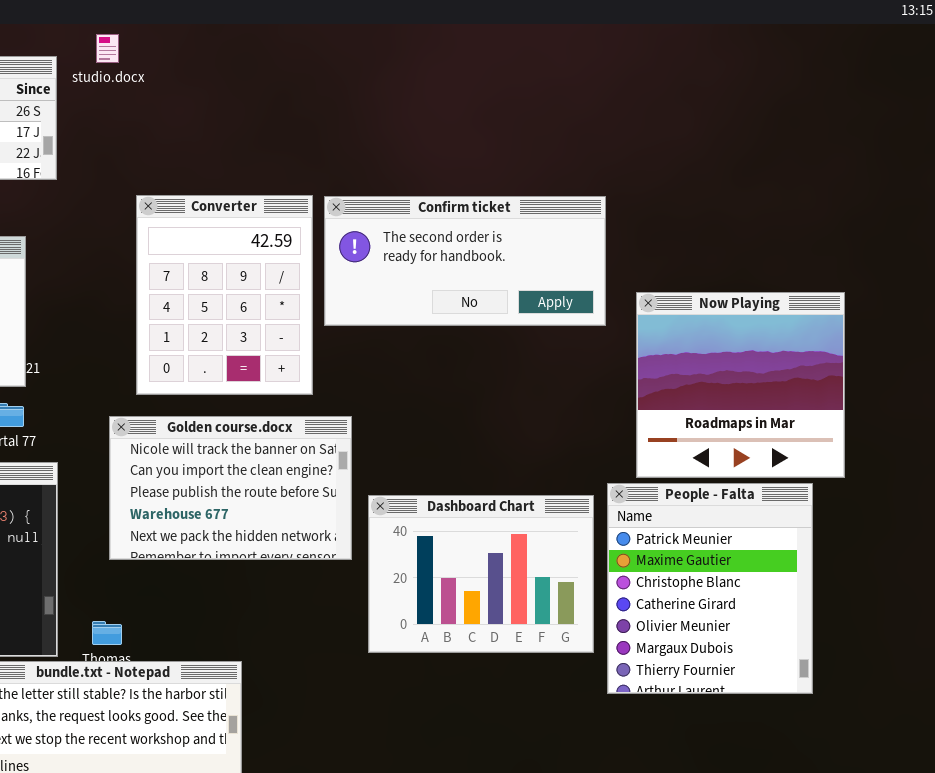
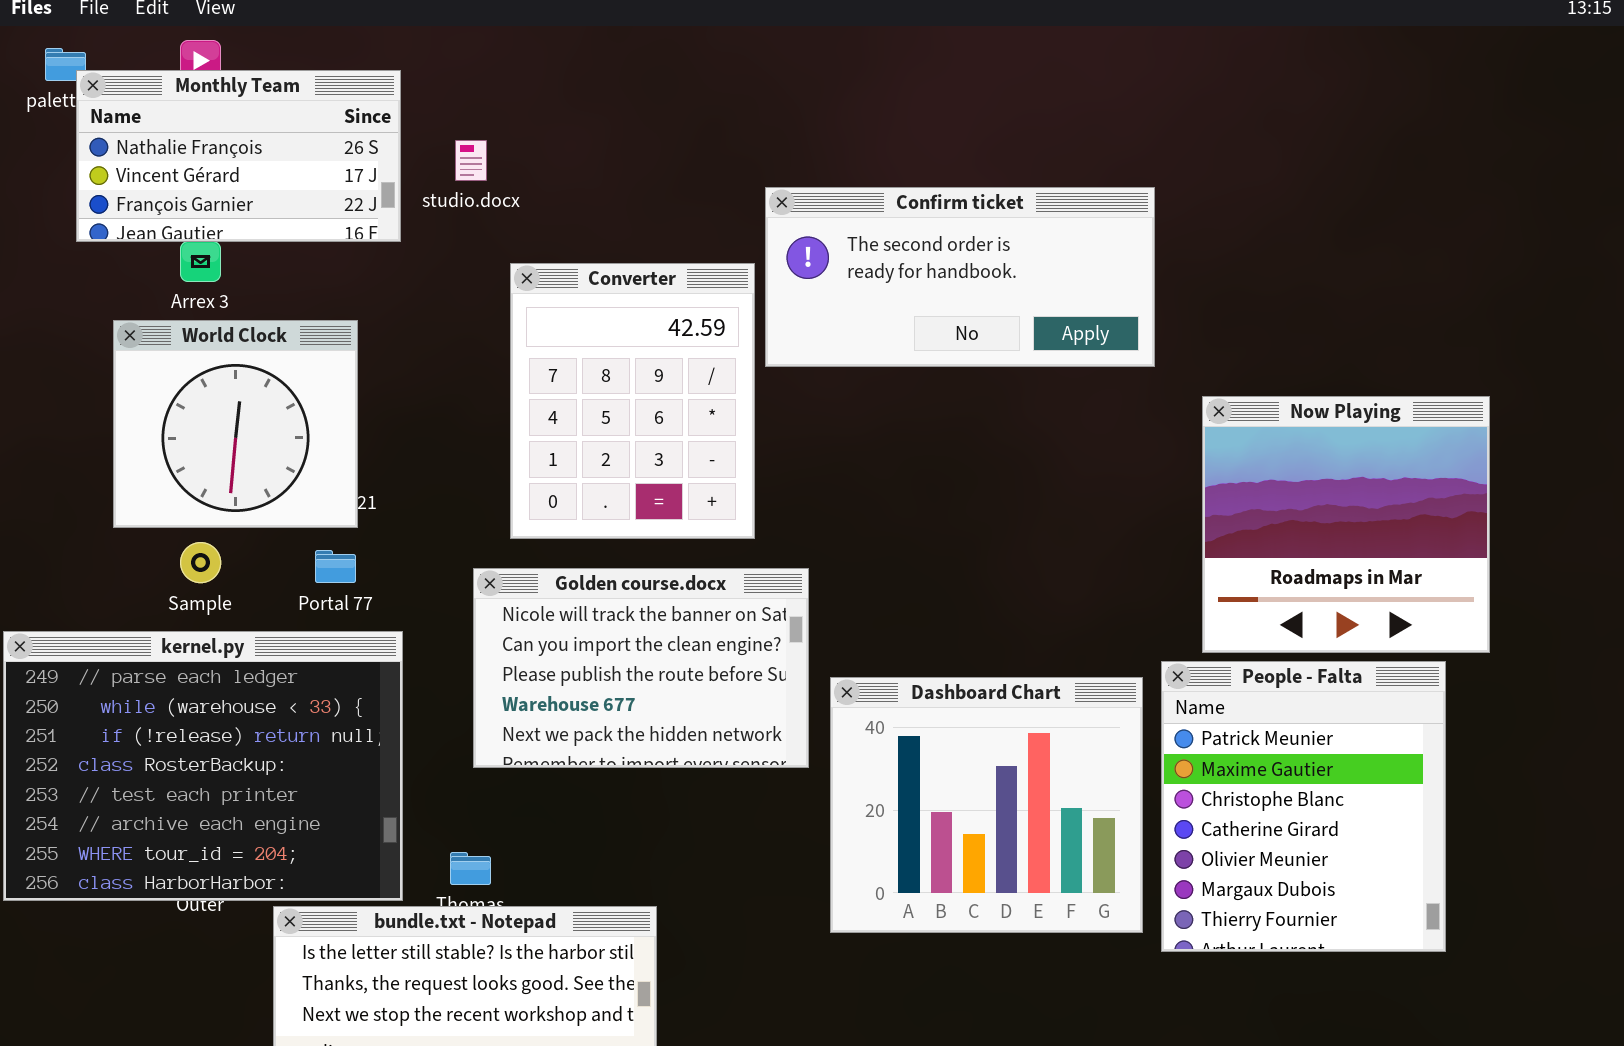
studio.docx: [96,34,119,63] -> [455,140,487,181], moved
Confirm ticket: [324,196,606,326] -> [765,187,1155,367], moved
Dashboard Chart: [368,495,594,653] -> [830,677,1143,933], resized

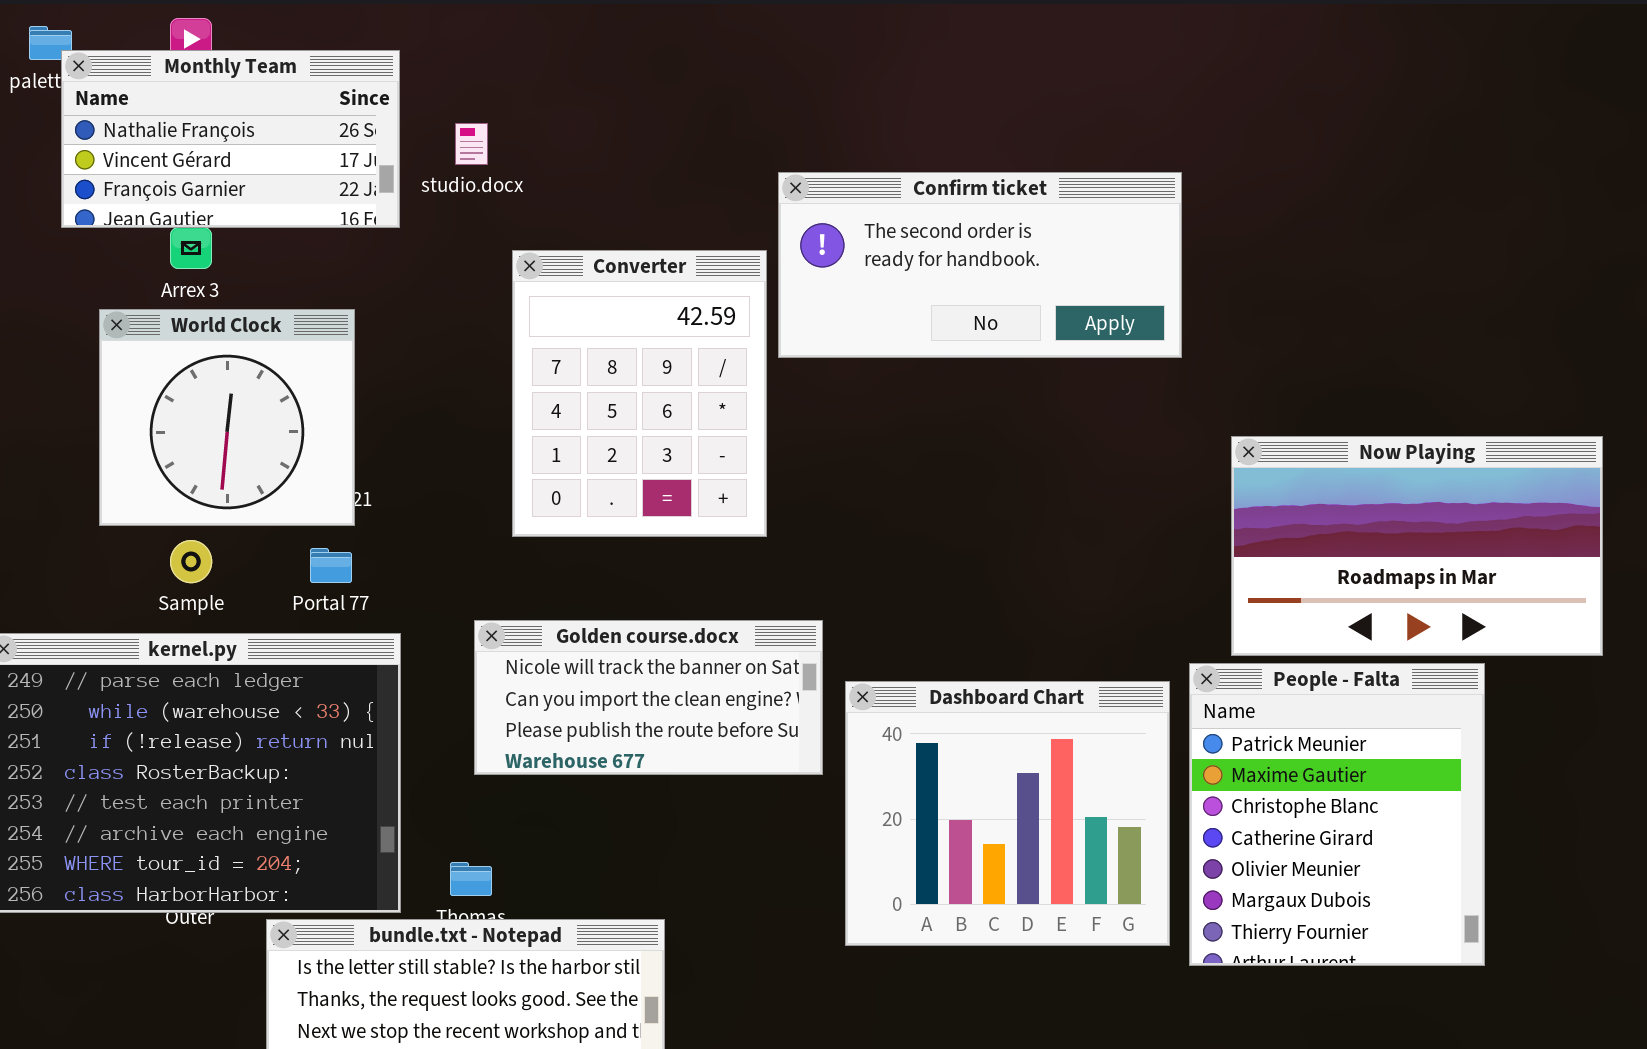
Now Playing: [1202,396,1490,653] -> [1231,436,1603,656], resized
Golden course.docx: [473,568,809,768] -> [474,620,823,775], resized

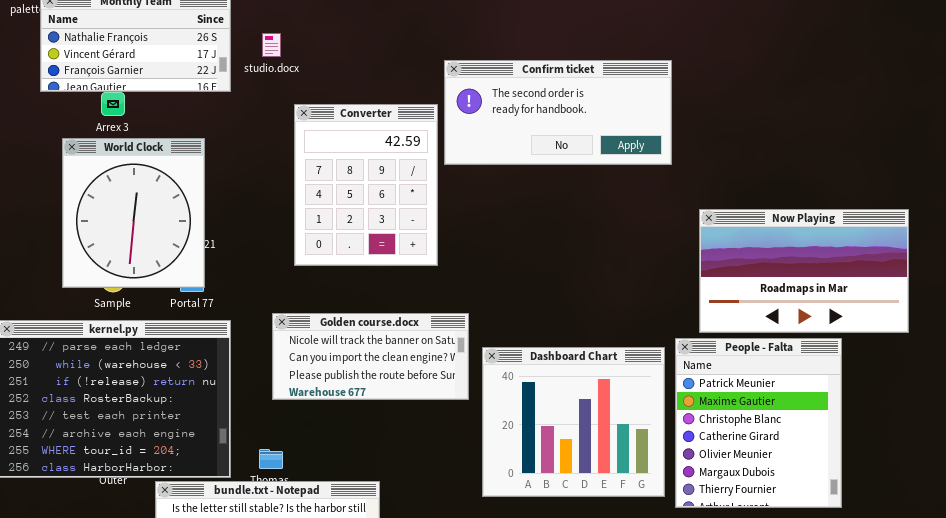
World Clock: [99,309,355,526] -> [62,138,205,288], resized

